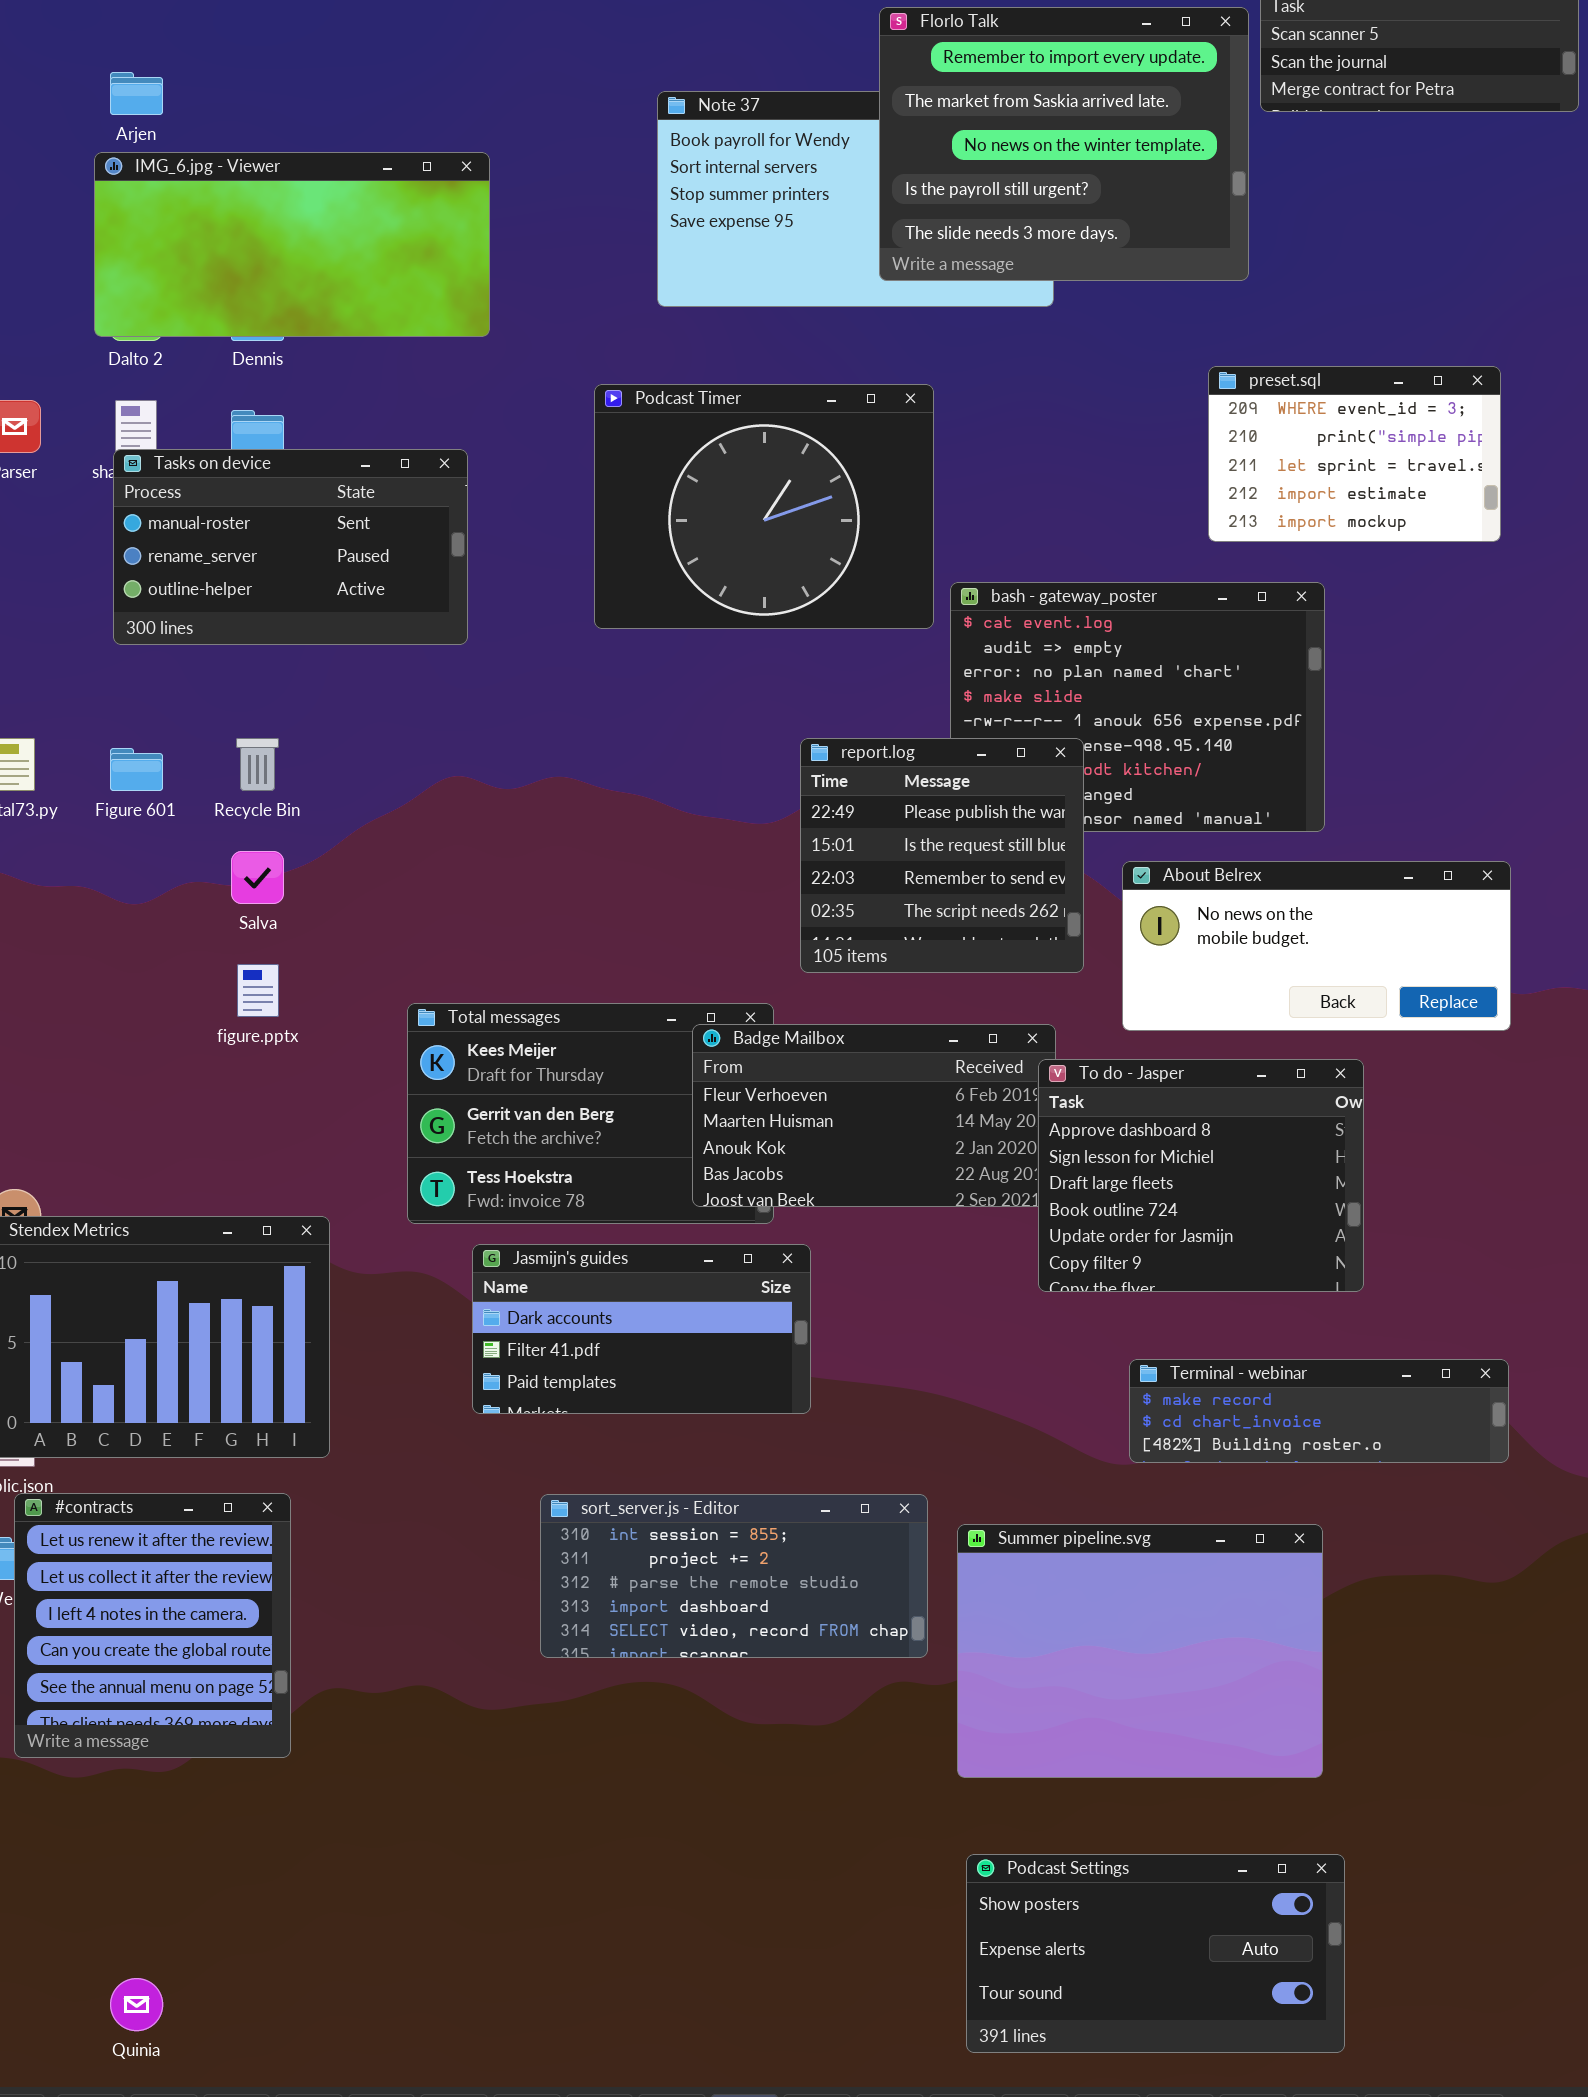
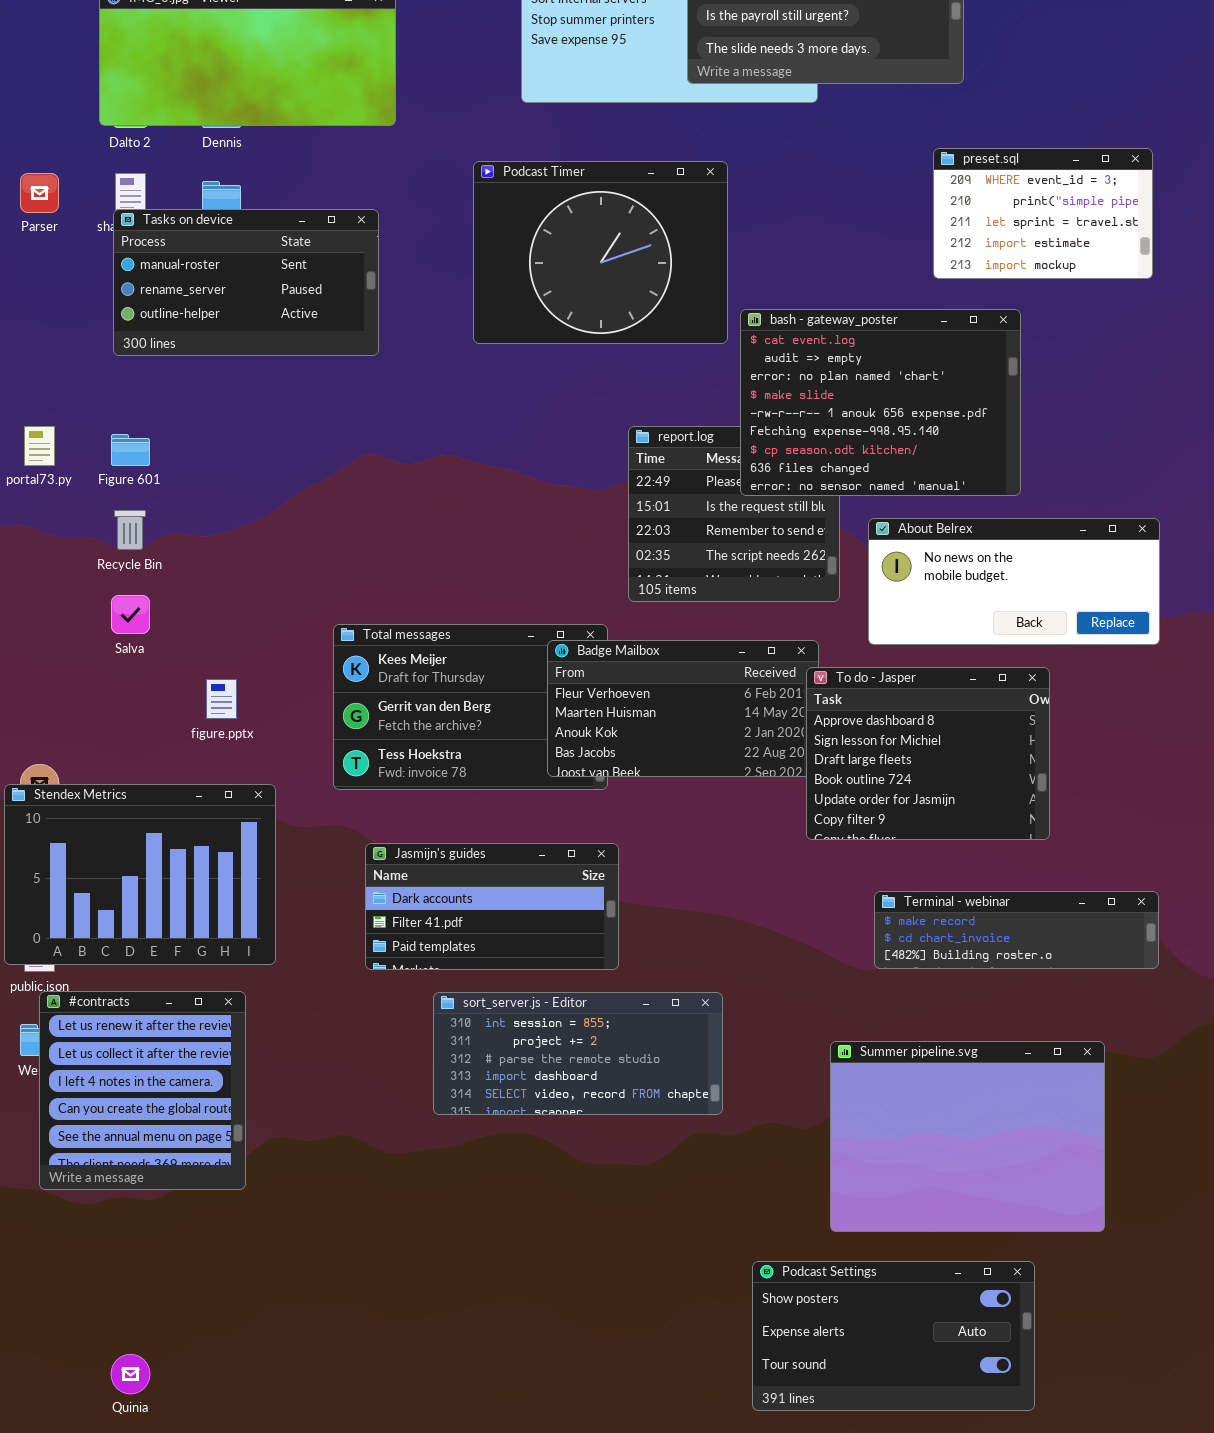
bash - gateway_poster: [950,582,1325,832] -> [740,309,1021,496], raised
Recycle Bin: [236,738,279,791] -> [114,510,146,550], moved
Salva: [231,851,284,904] -> [111,595,150,634], moved
figure.pptx: [237,964,279,1017] -> [206,679,237,719], moved
Jasmijn's guides: [472,1244,811,1414] -> [365,843,619,970], moved
Summer pipeline.svg: [957,1524,1323,1778] -> [830,1041,1105,1232], moved

